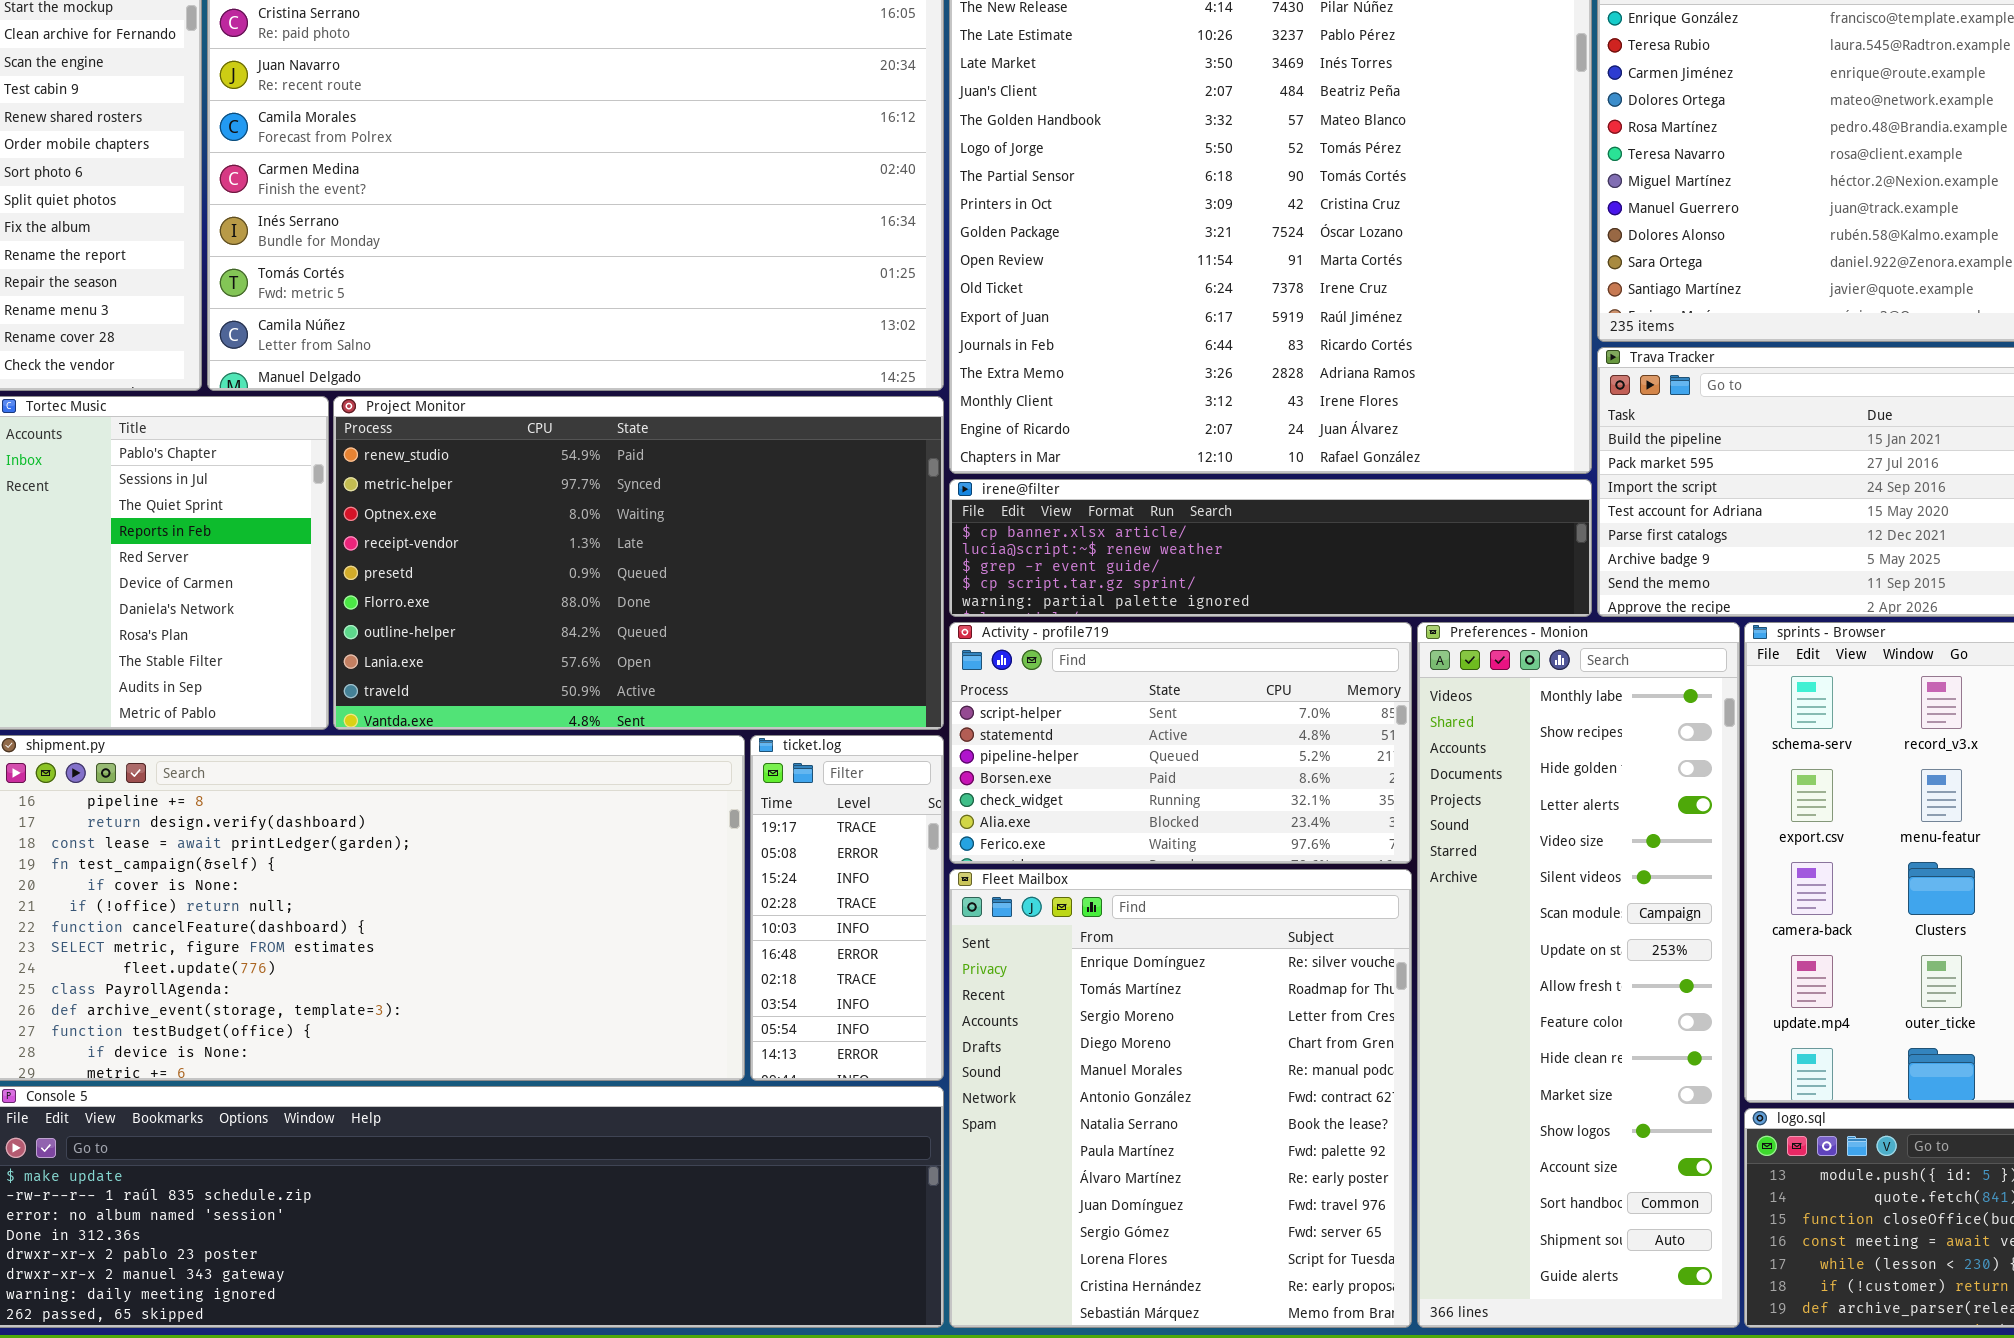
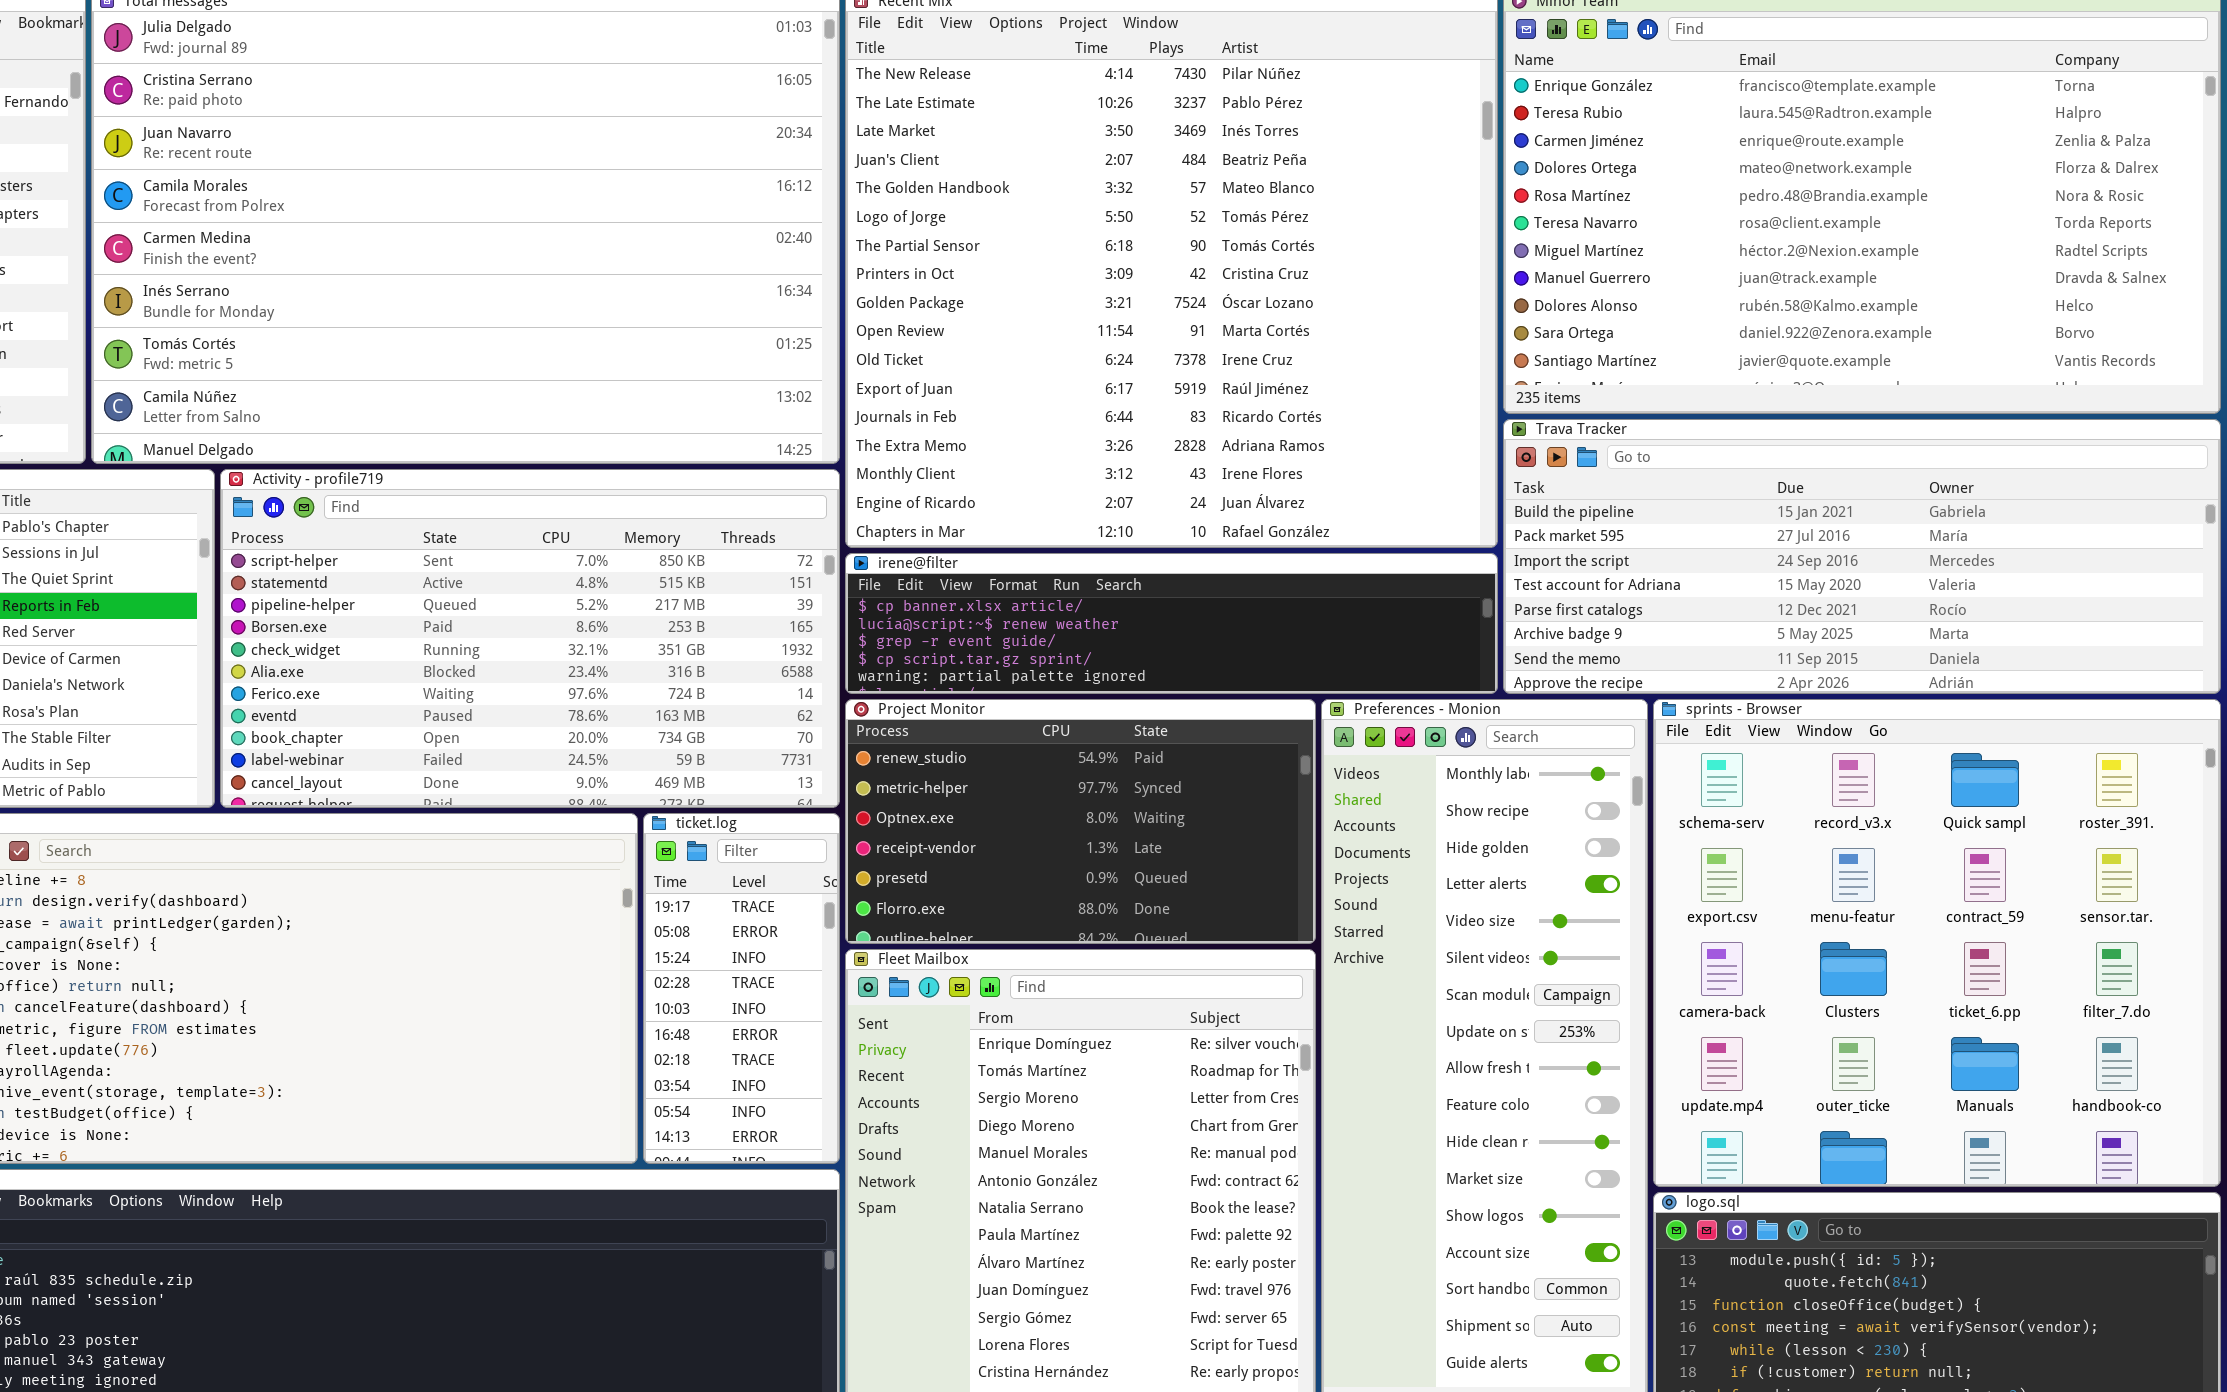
Project Monitor: [333,396,944,730] -> [845,699,1316,944], moved, resized
Activity - profile719: [949,622,1412,864] -> [220,469,840,808], moved, resized

